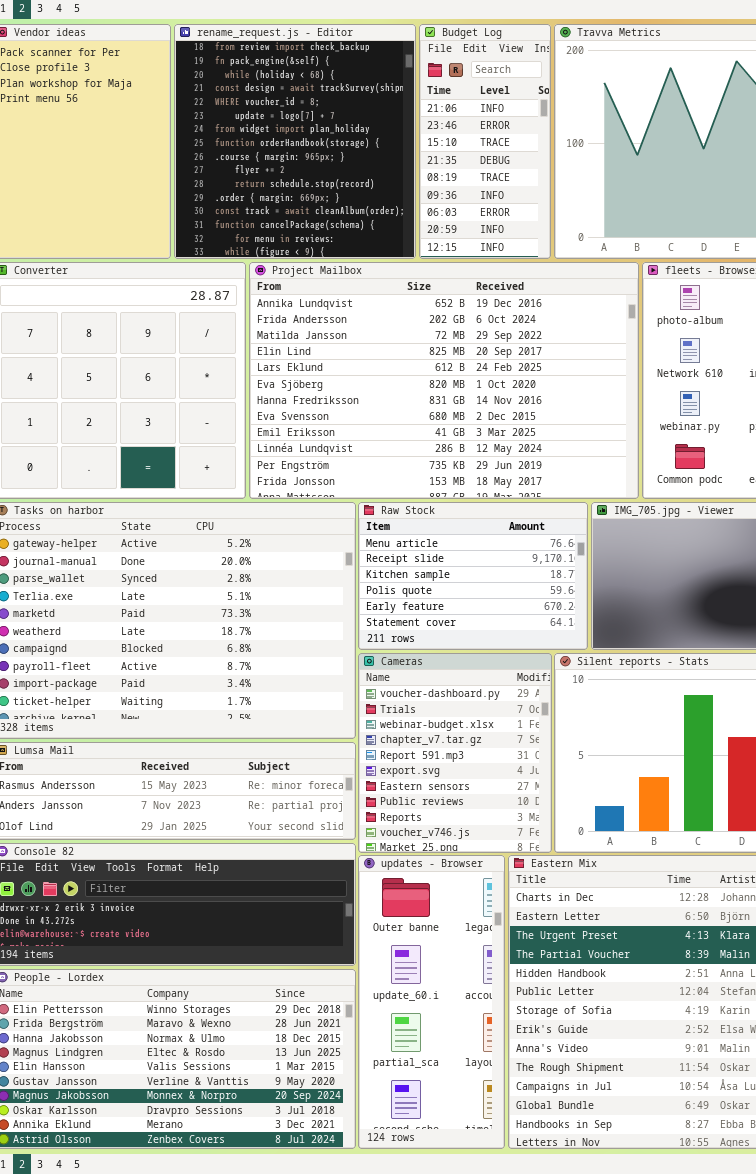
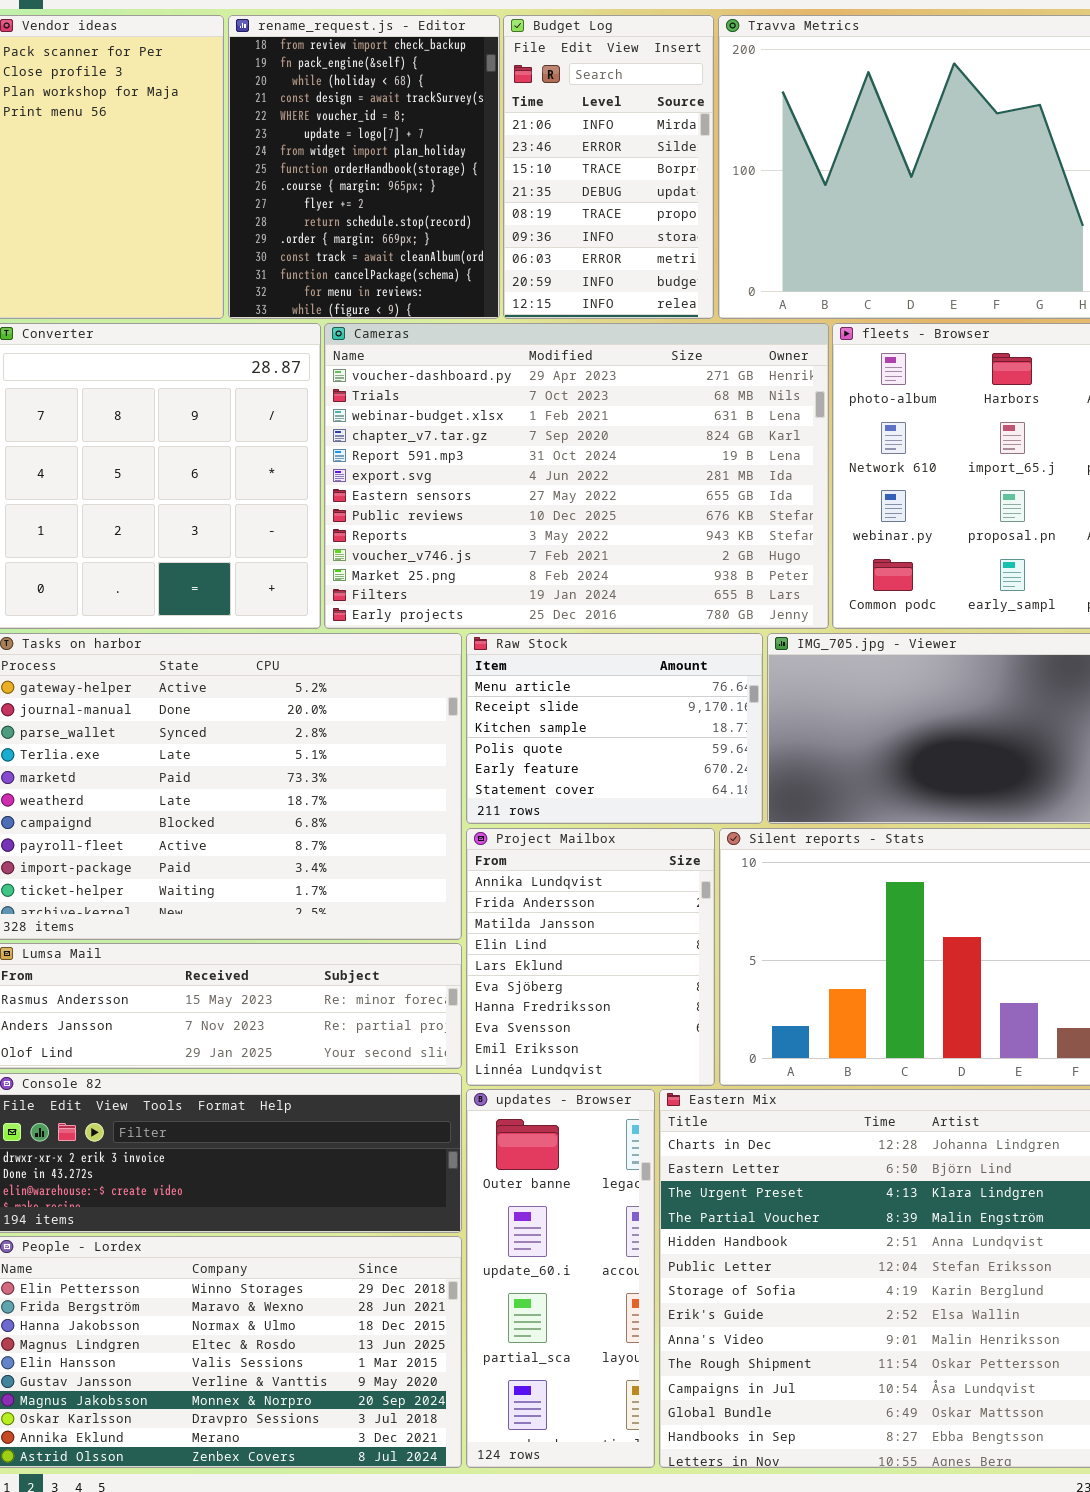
rename_request.js - Editor: [174,24,416,259] -> [228,15,500,319], resized
Budget Log: [419,24,551,259] -> [503,15,714,319], resized
Project Mailbox: [249,262,639,499] -> [466,828,715,1086], moved, resized
Cameras: [358,653,552,853] -> [324,323,829,629], moved, resized

